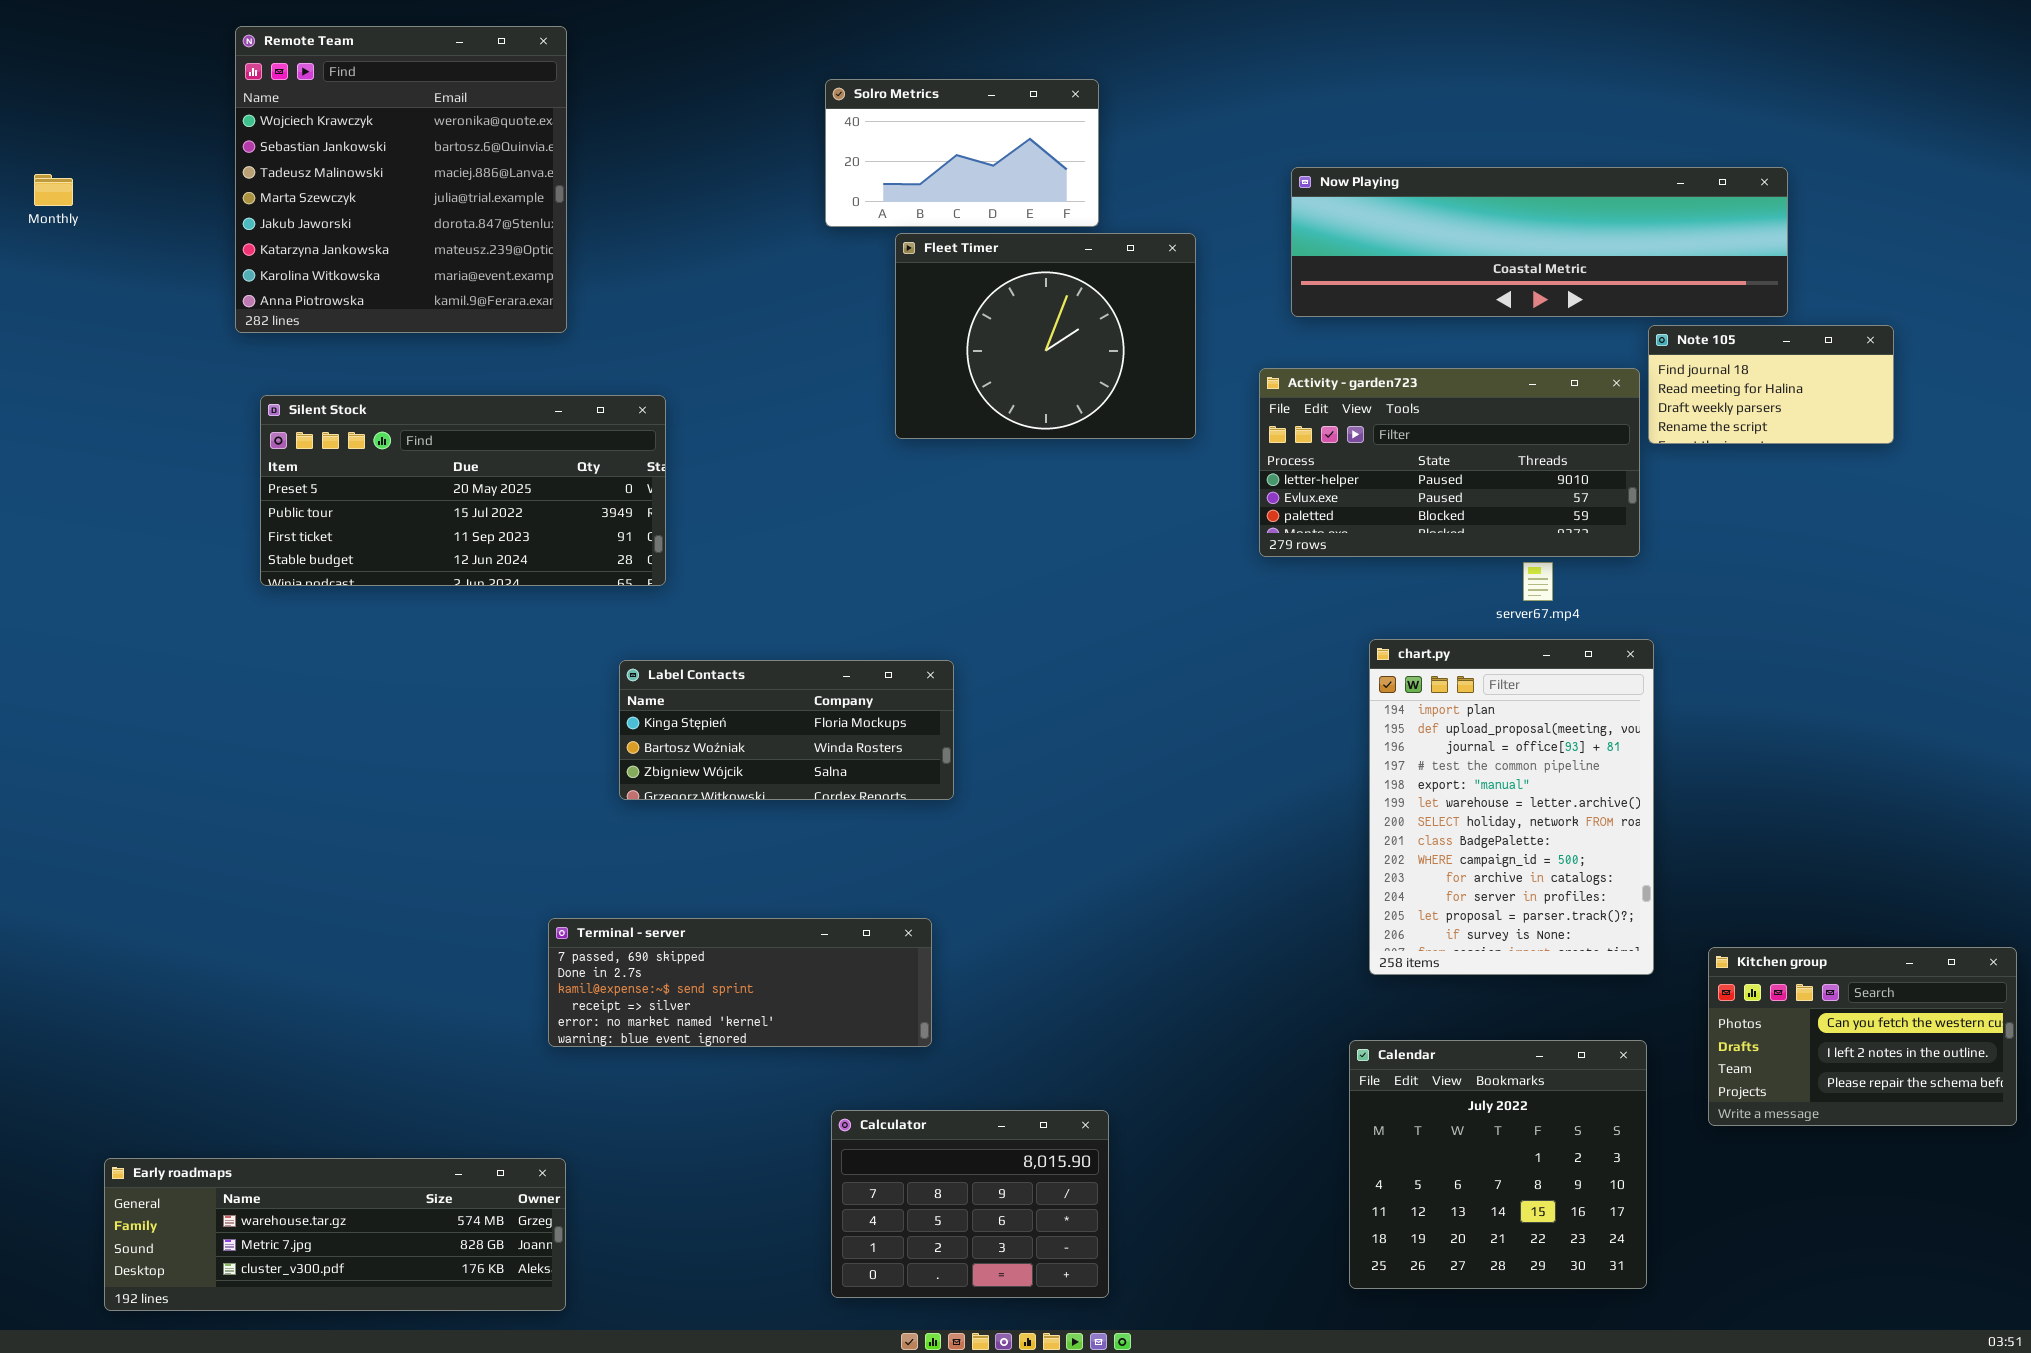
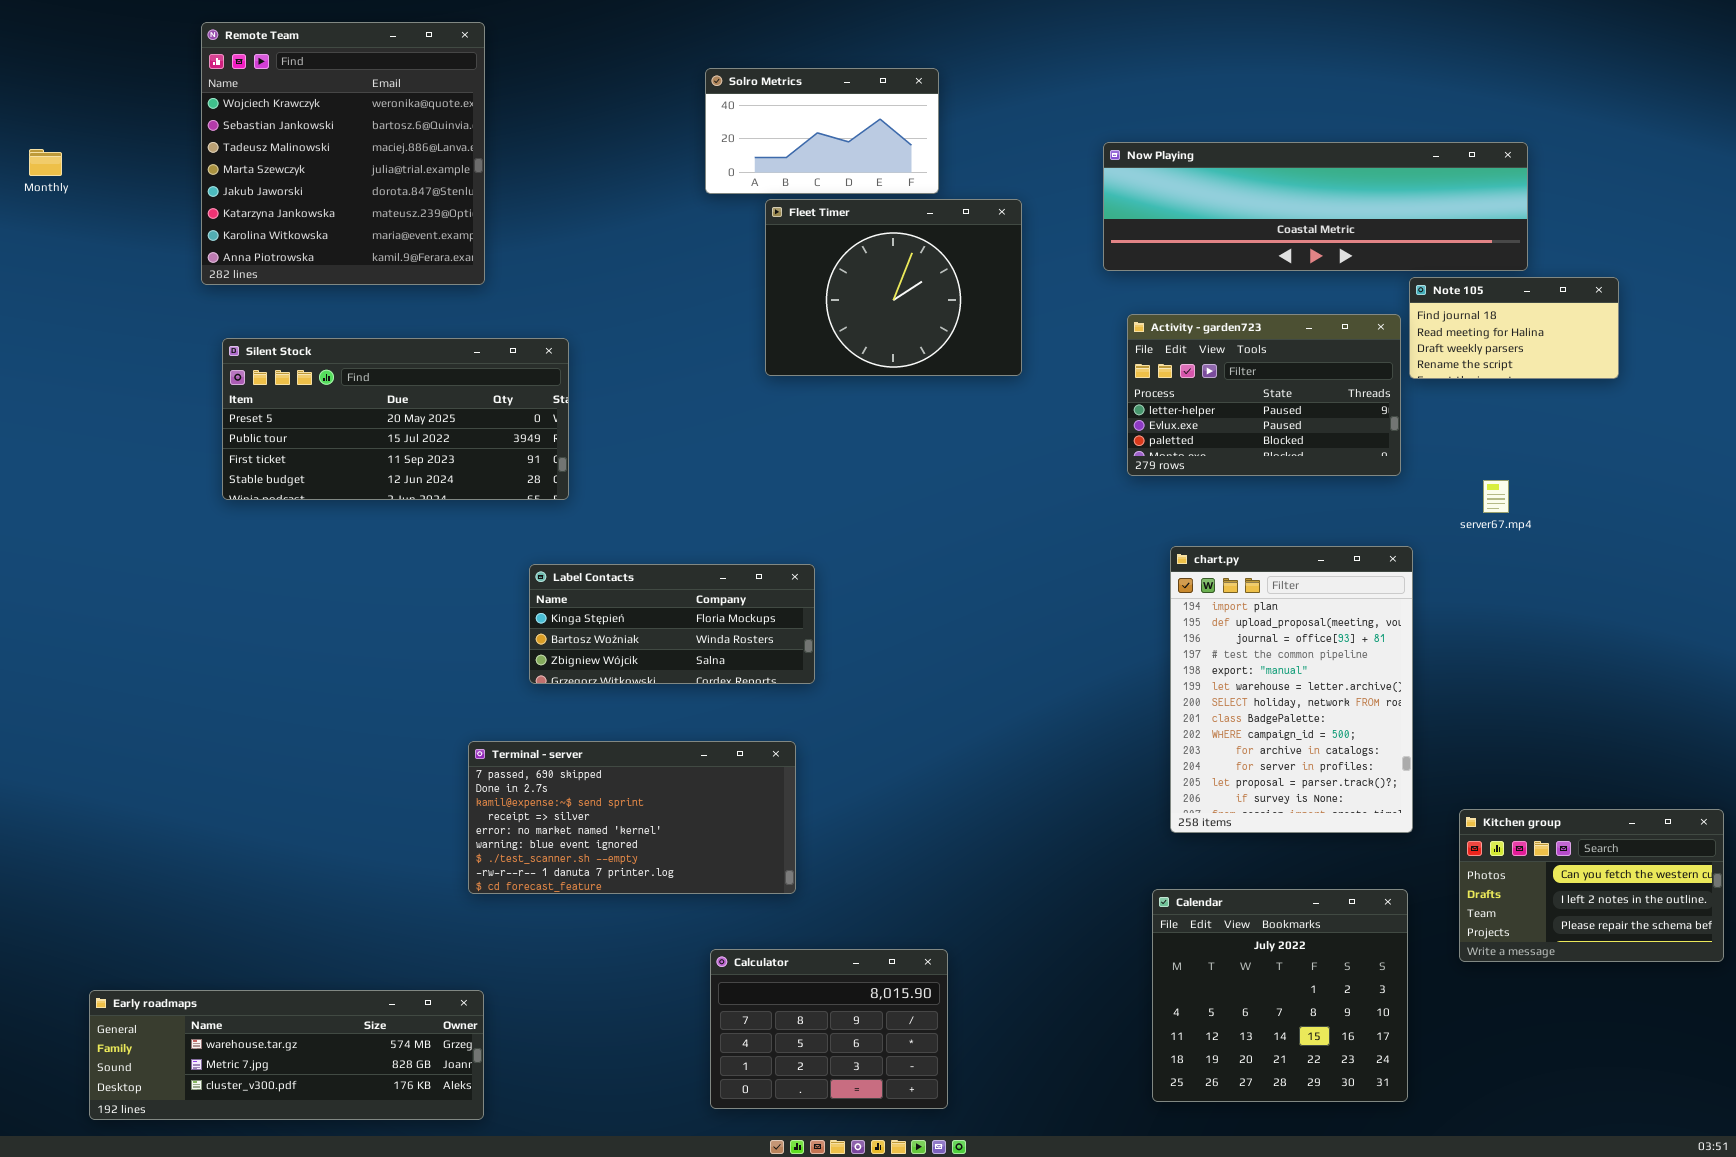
Activity - garden723: [1259,368,1640,557] -> [1127,314,1401,476], resized
server67.mp4: [1523,562,1553,601] -> [1483,480,1509,513], moved
Terminal - server: [548,918,932,1047] -> [468,741,796,894], resized

